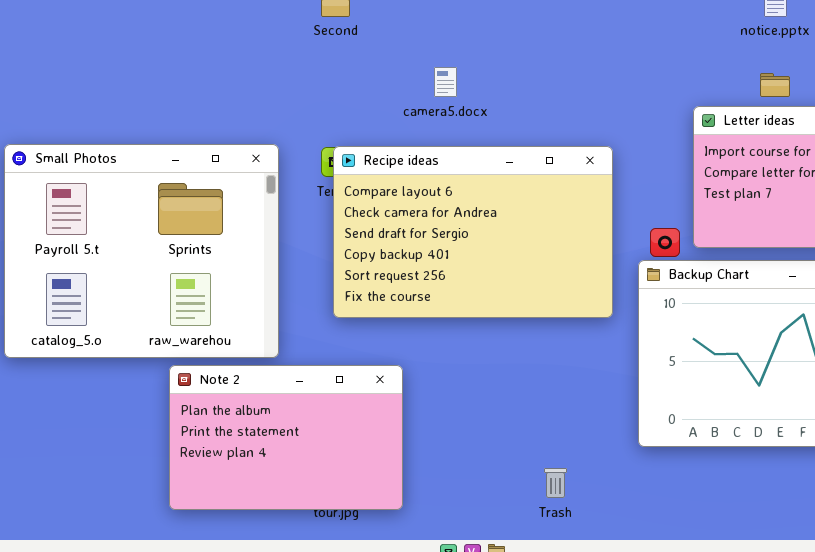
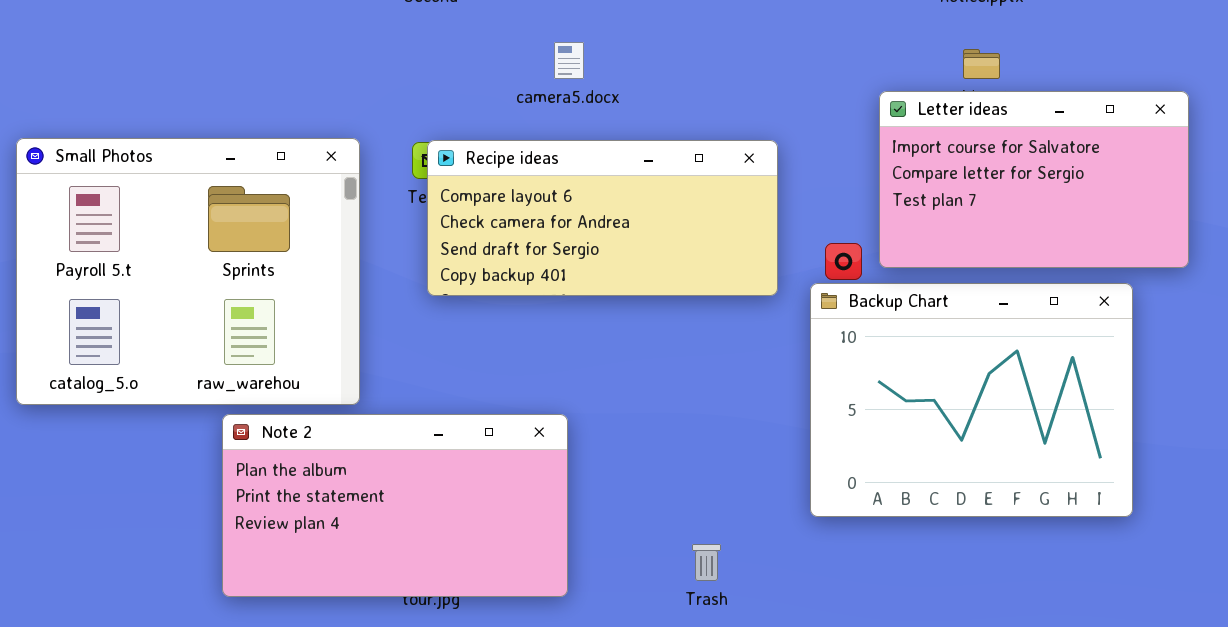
Recipe ideas: [333,146,613,318] -> [427,140,778,296], resized
Note 2: [169,365,403,510] -> [222,414,568,597], resized

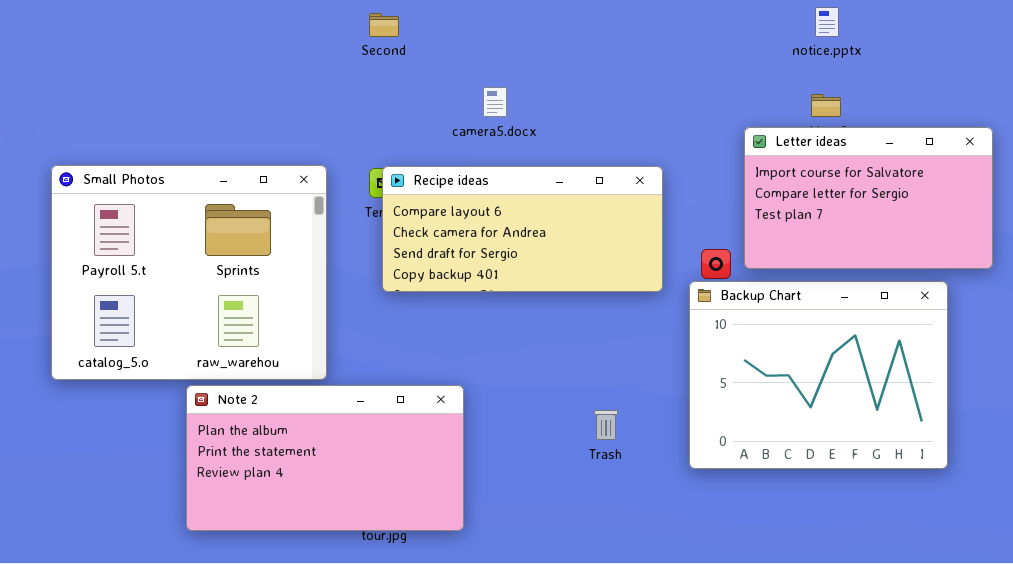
Note 2: [222,414,568,597] -> [186,385,464,531], moved
Trash: [692,544,721,581] -> [594,410,618,440], moved

